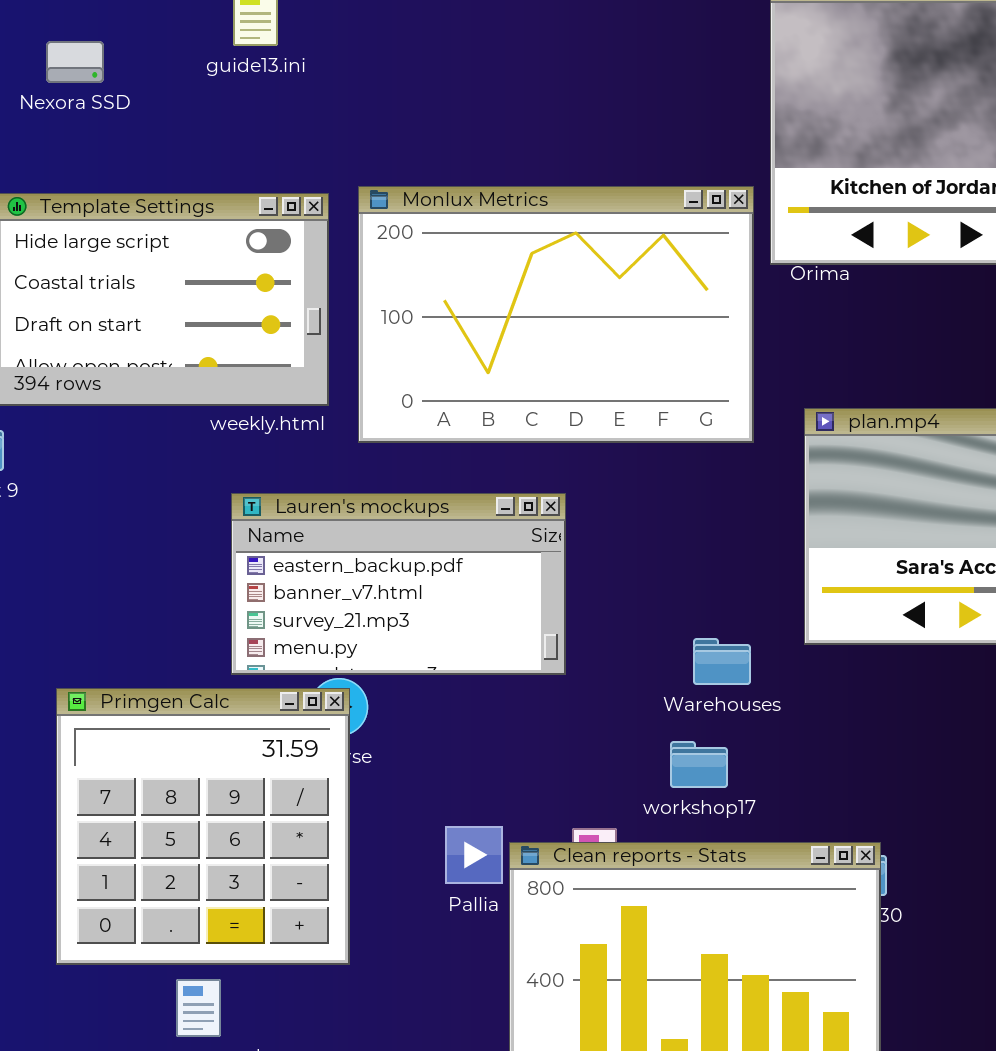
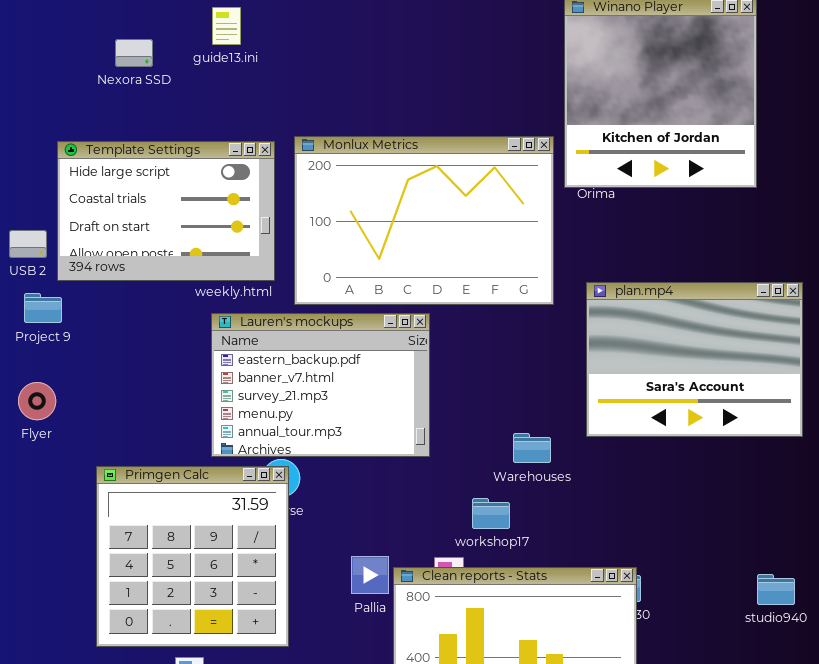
Nexora SSD: [46,41,104,83] -> [115,39,153,67], moved
Lauren's mockups: [231,493,566,675] -> [211,313,430,457], resized
workshop17: [670,741,728,788] -> [472,498,510,529], moved

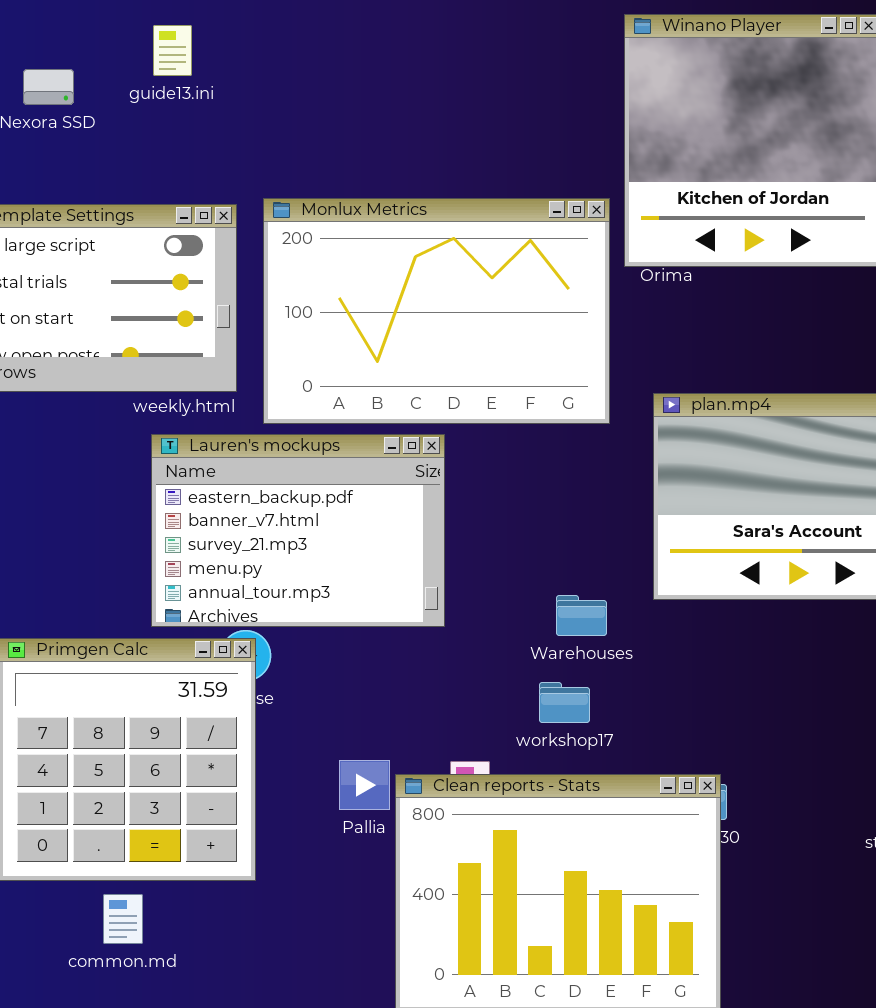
workshop17: [472,498,510,529] -> [539,682,590,723], moved

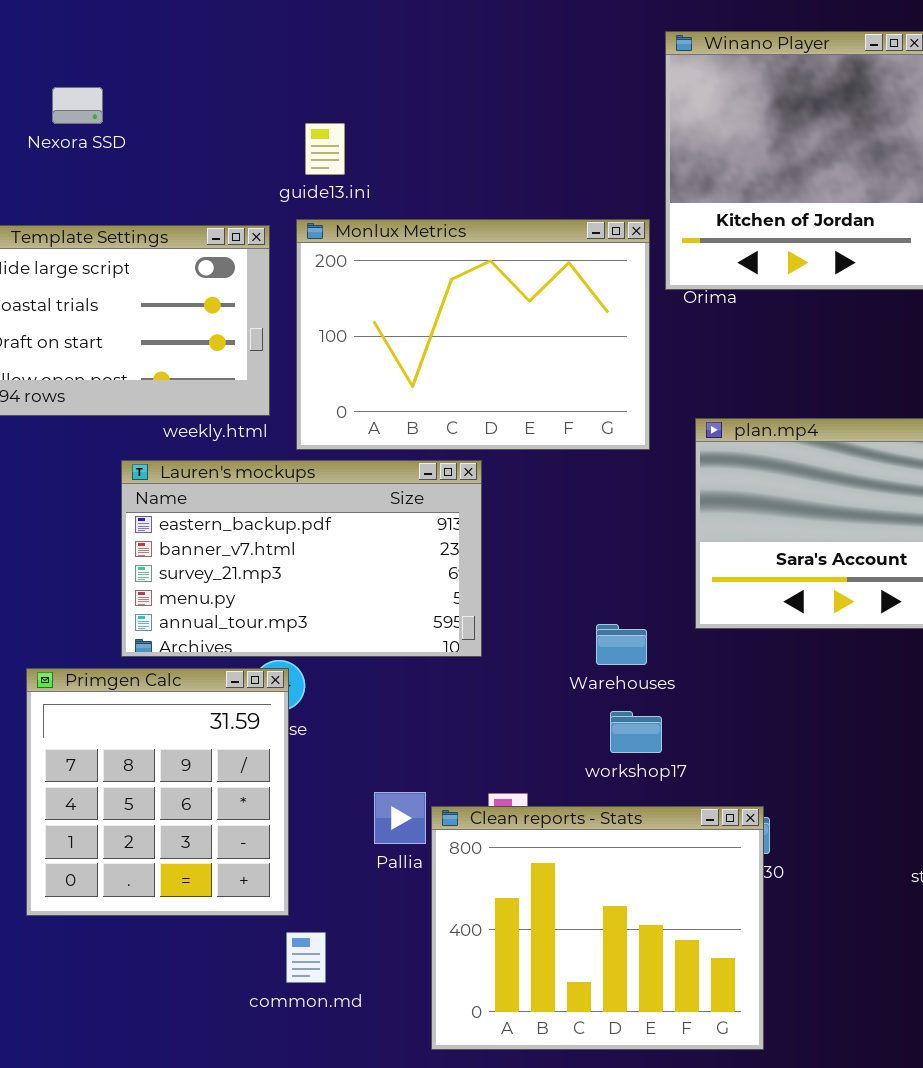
guide13.ini: [153,25,192,76] -> [305,123,345,175], moved
Lauren's mockups: [151,434,445,627] -> [121,460,482,657], resized
workshop17: [539,682,590,723] -> [610,711,662,753], moved
common.md: [103,894,143,944] -> [286,932,326,983], moved

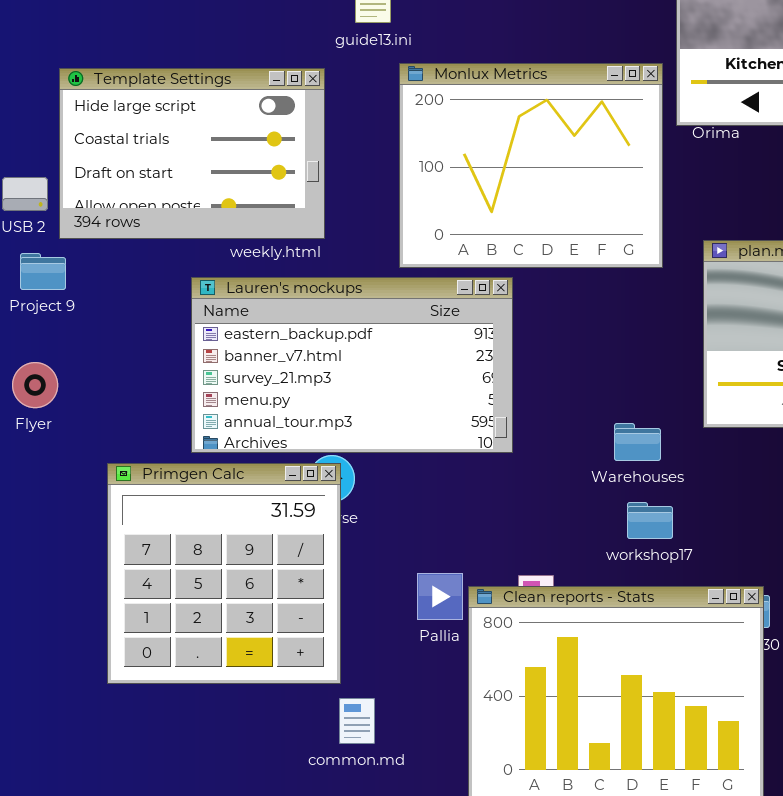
Monlux Metrics: [296,219,650,450] -> [399,63,663,268], resized

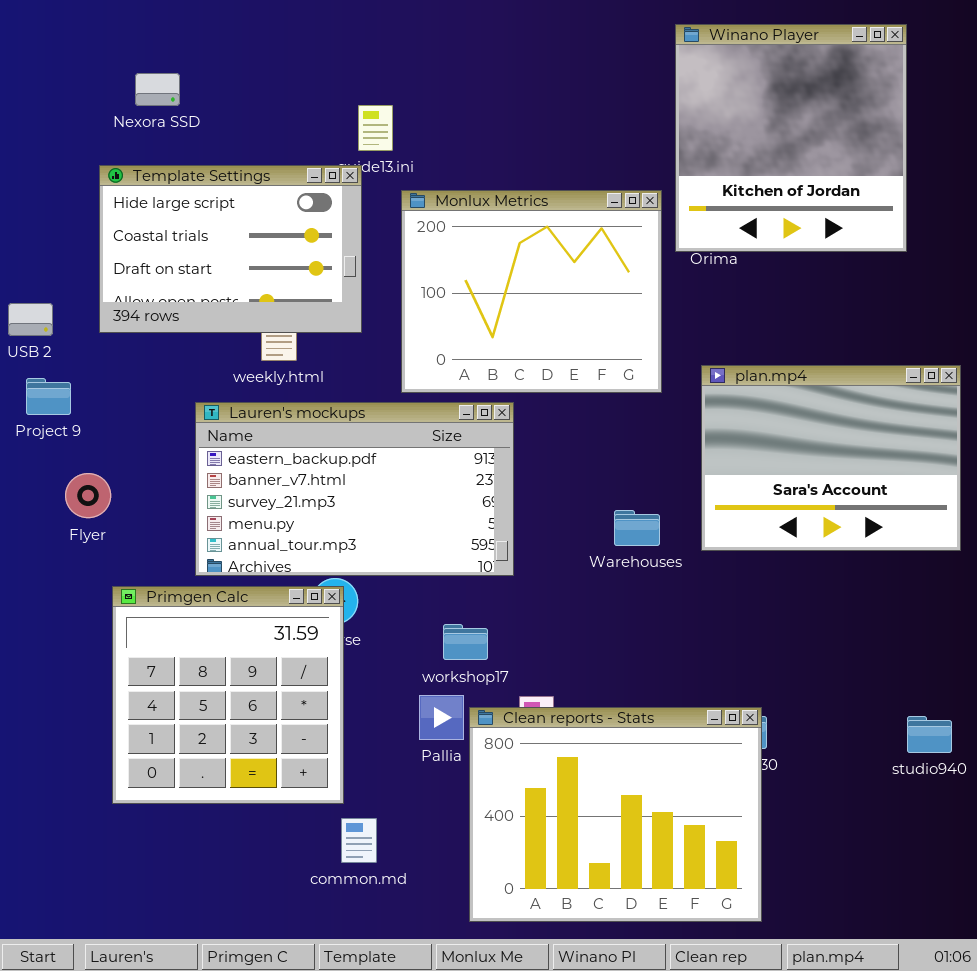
Template Settings: [59,68,325,239] -> [99,165,362,333], moved
Flyer: [12,362,58,408] -> [65,473,111,518], moved
Warehouses: [614,423,661,461] -> [614,510,660,546], moved
workshop17: [627,502,673,539] -> [443,624,488,660], moved

